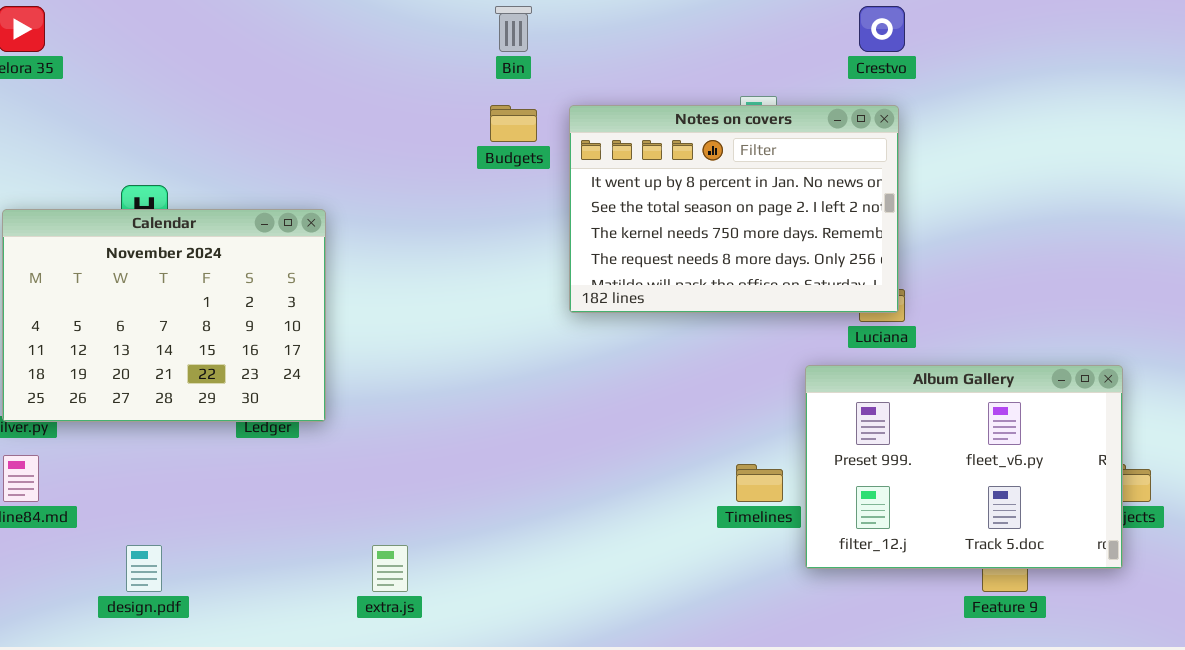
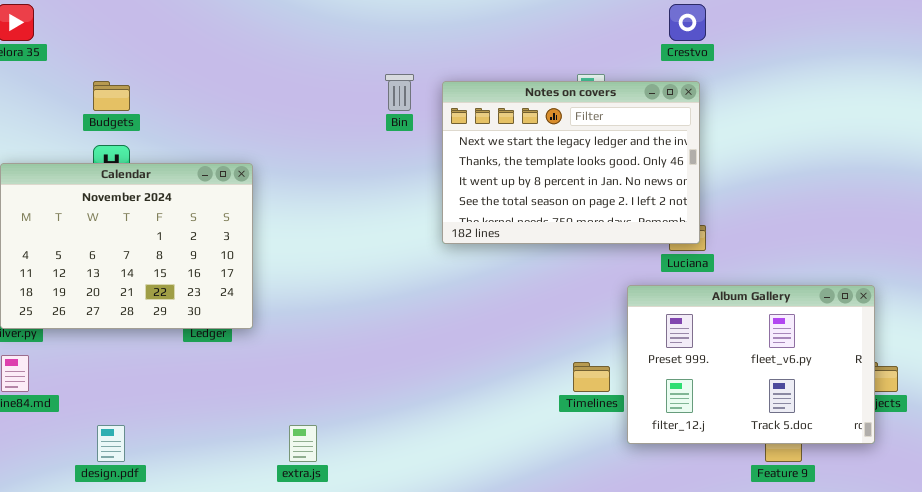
Bin: [495,6,532,52] -> [385,74,414,111], moved
Budgets: [490,105,537,142] -> [93,81,130,111], moved
Notes on covers: [569,105,899,313] -> [442,81,700,244], scrolled up 2 rows

